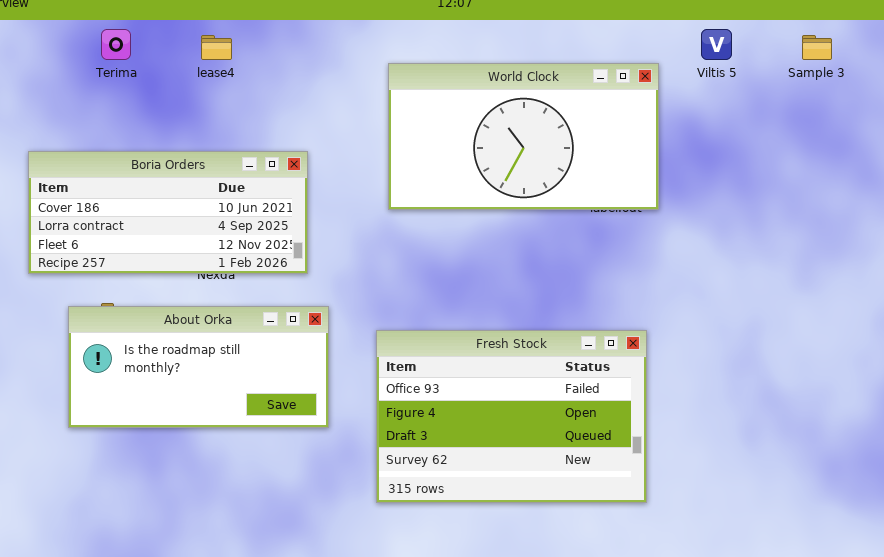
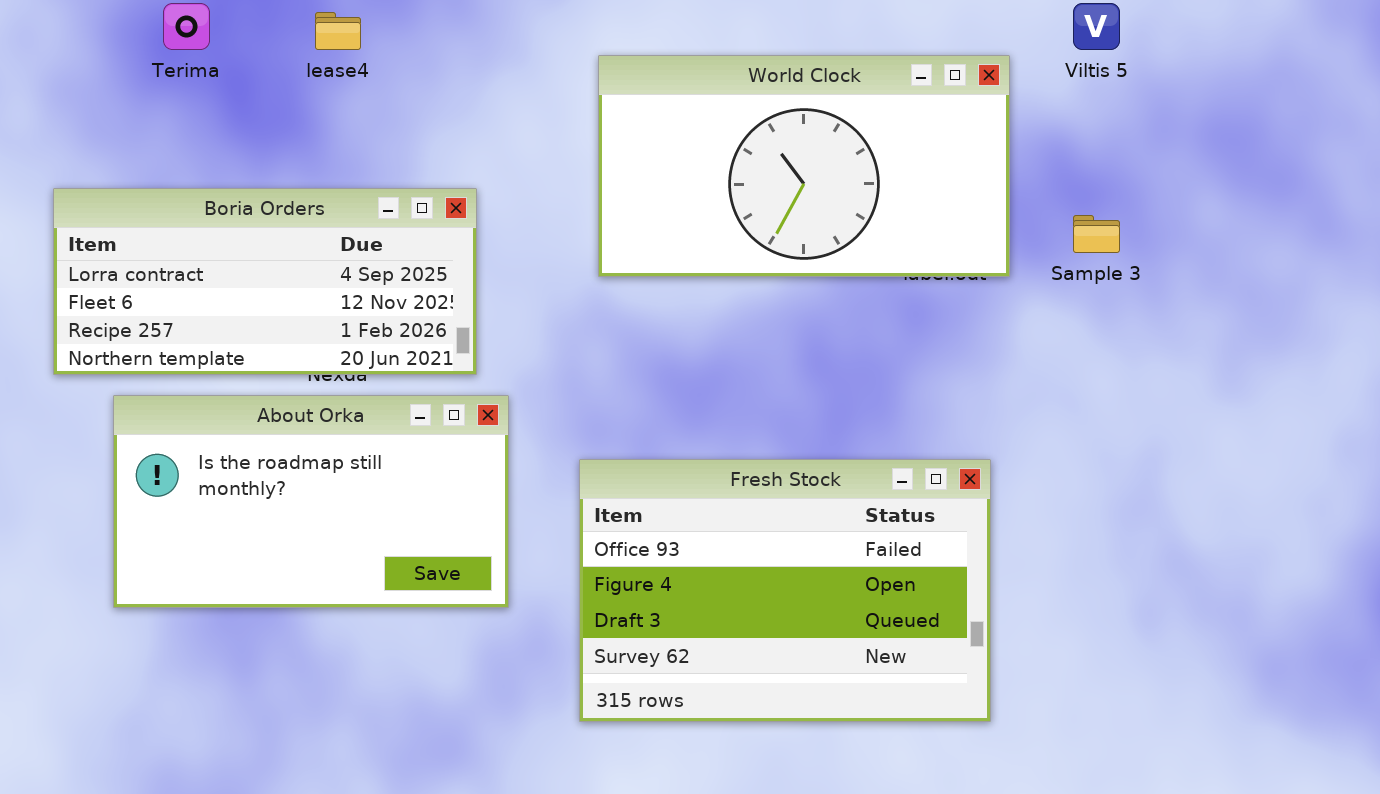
Sample 3: [802,35,832,60] -> [1073,215,1120,253], moved
Boria Orders: [28,151,308,274] -> [53,188,477,375], scrolled down 1 row
About Orka: [68,306,329,428] -> [113,395,509,608], resized

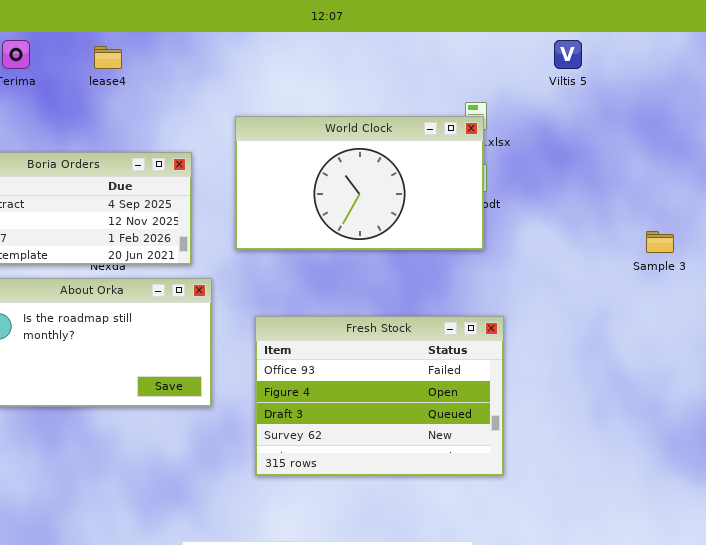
World Clock: [598,55,1010,277] -> [235,116,484,250], moved
Sample 3: [1073,215,1120,253] -> [646,231,674,253], moved

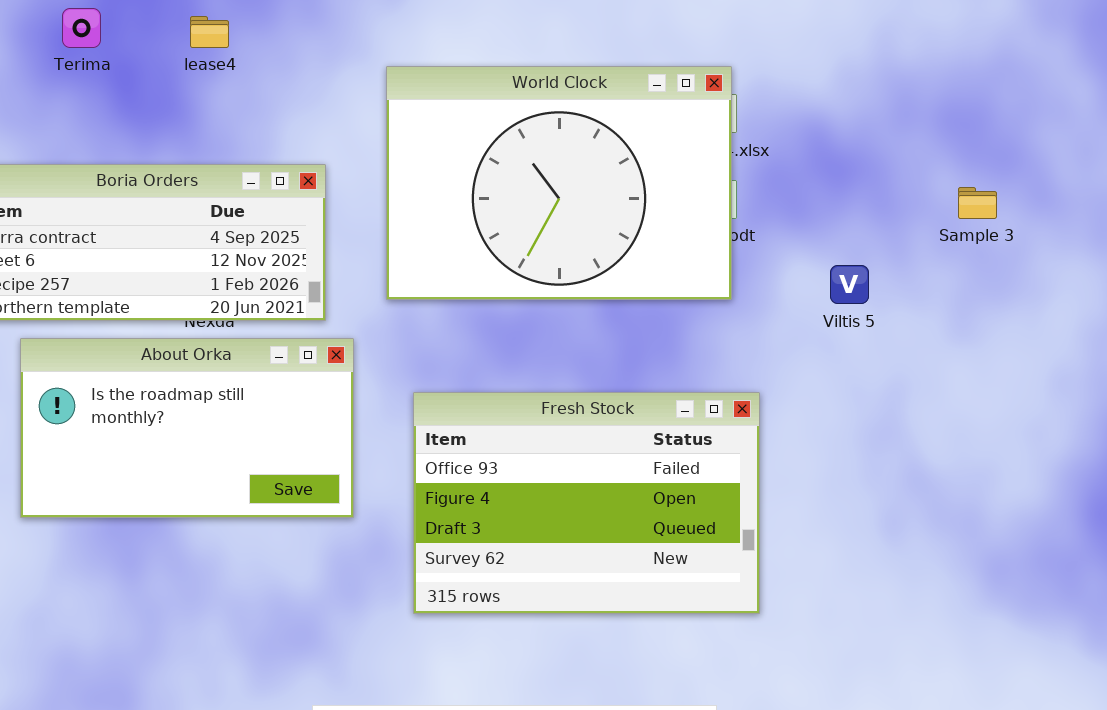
Viltis 5: [554,40,582,69] -> [830,265,869,304], moved
World Clock: [235,116,484,250] -> [386,66,732,300], resized
Sample 3: [646,231,674,253] -> [958,187,997,219], moved

